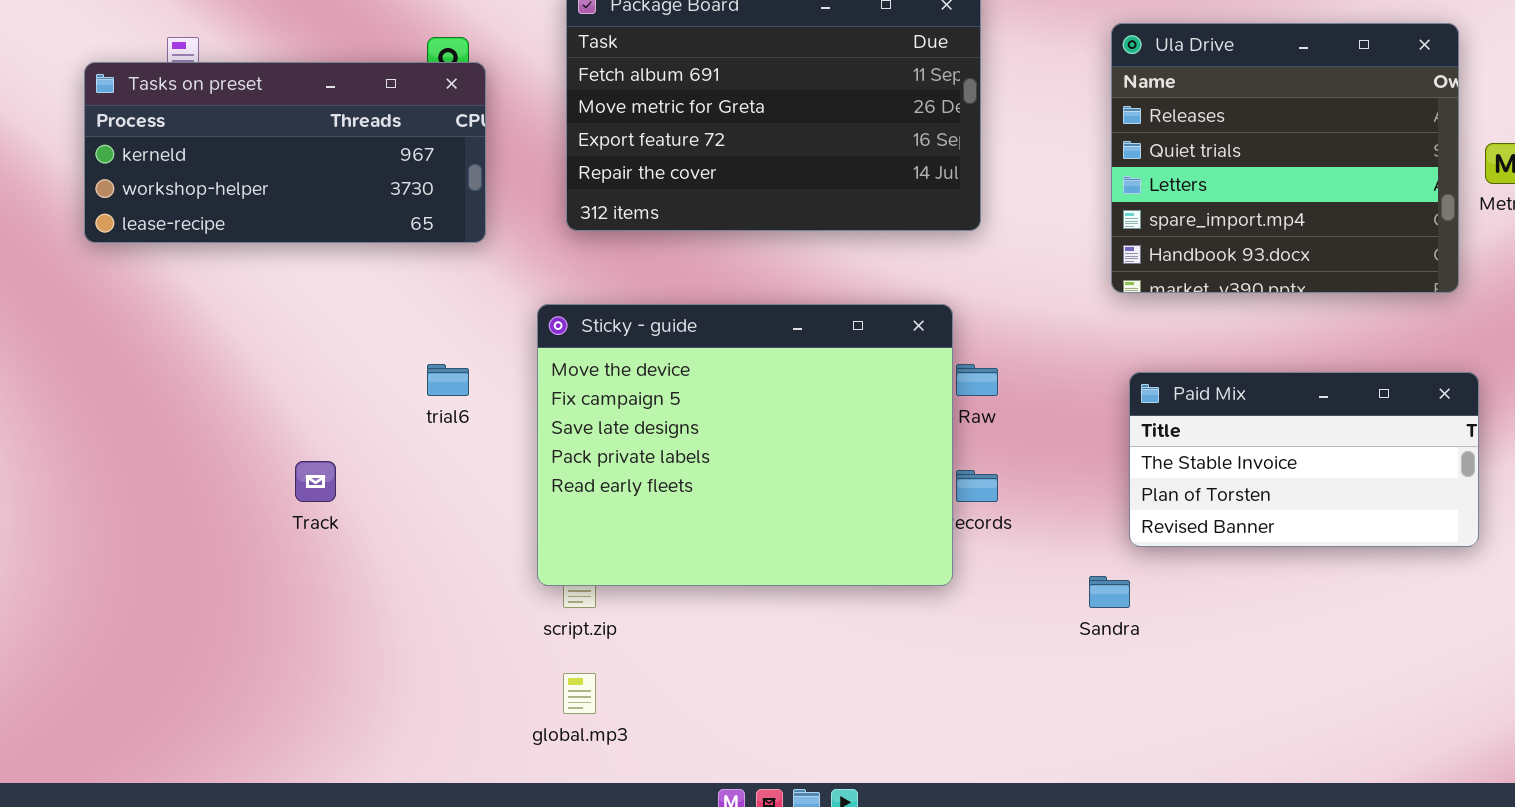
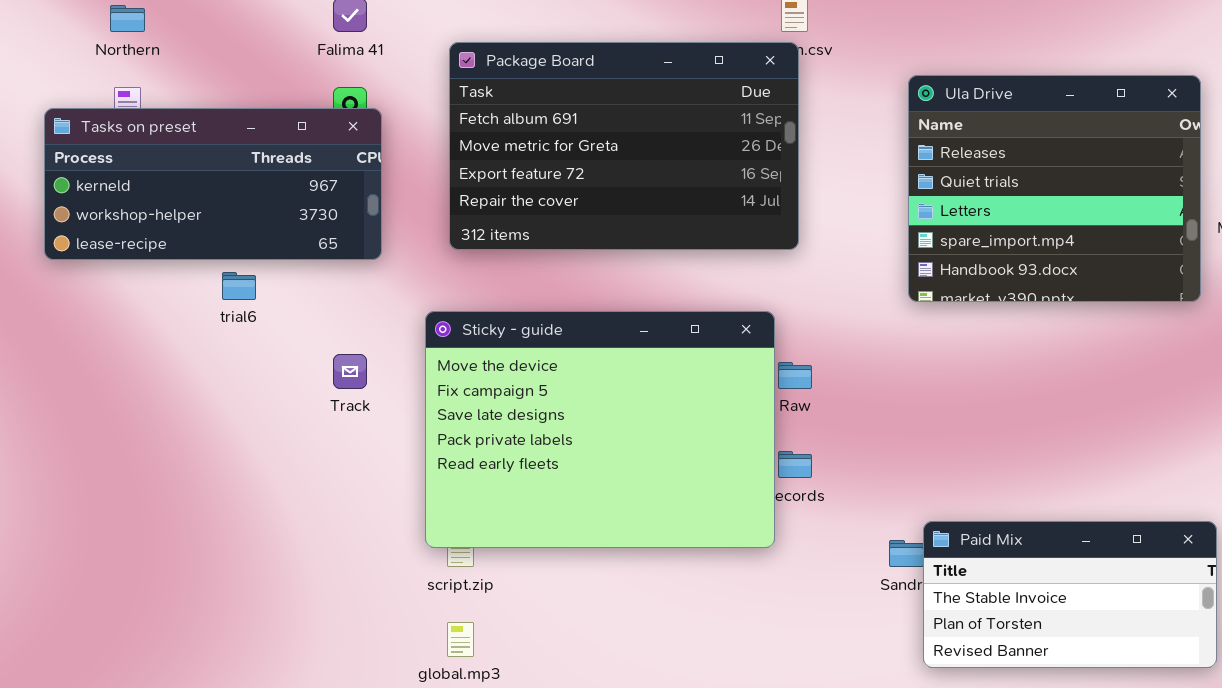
trial6: [427,364,469,396] -> [222,272,256,300], moved
Paid Mix: [1129,372,1479,547] -> [923,521,1217,668], moved
Track: [295,461,336,502] -> [333,354,367,389], moved

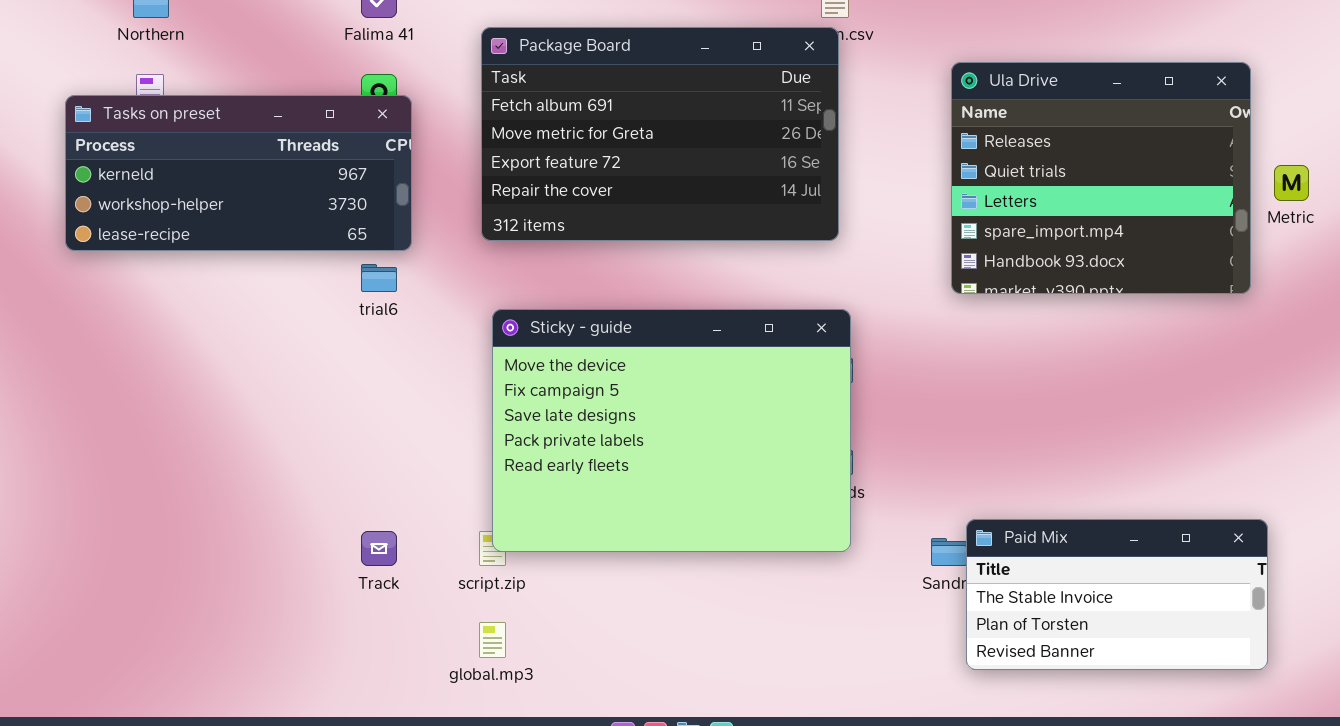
trial6: [222,272,256,300] -> [361,264,397,292], moved
Sticky - guide: [425,311,775,548] -> [492,309,851,552], moved
Track: [333,354,367,389] -> [361,531,397,566], moved

